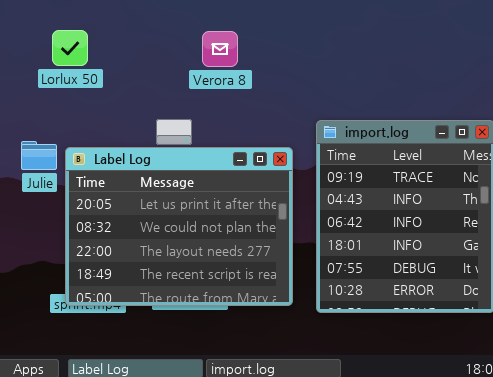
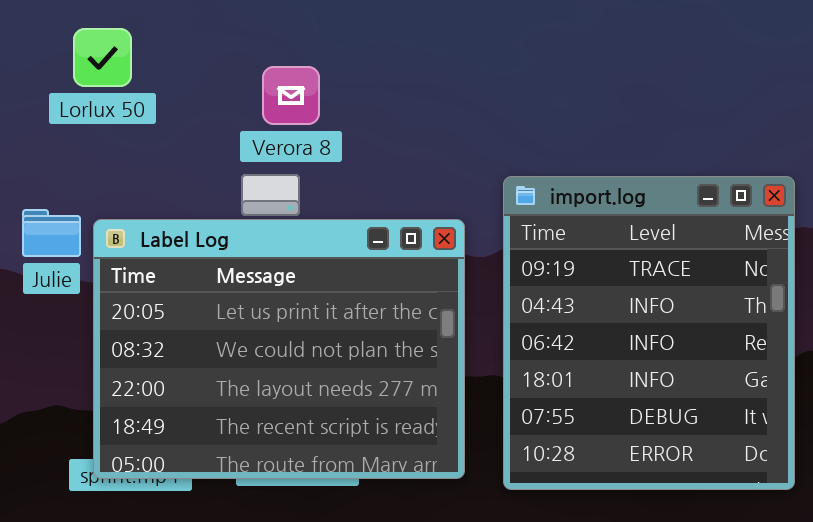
Verora 8: [202,31,238,67] -> [262,66,320,125], moved

